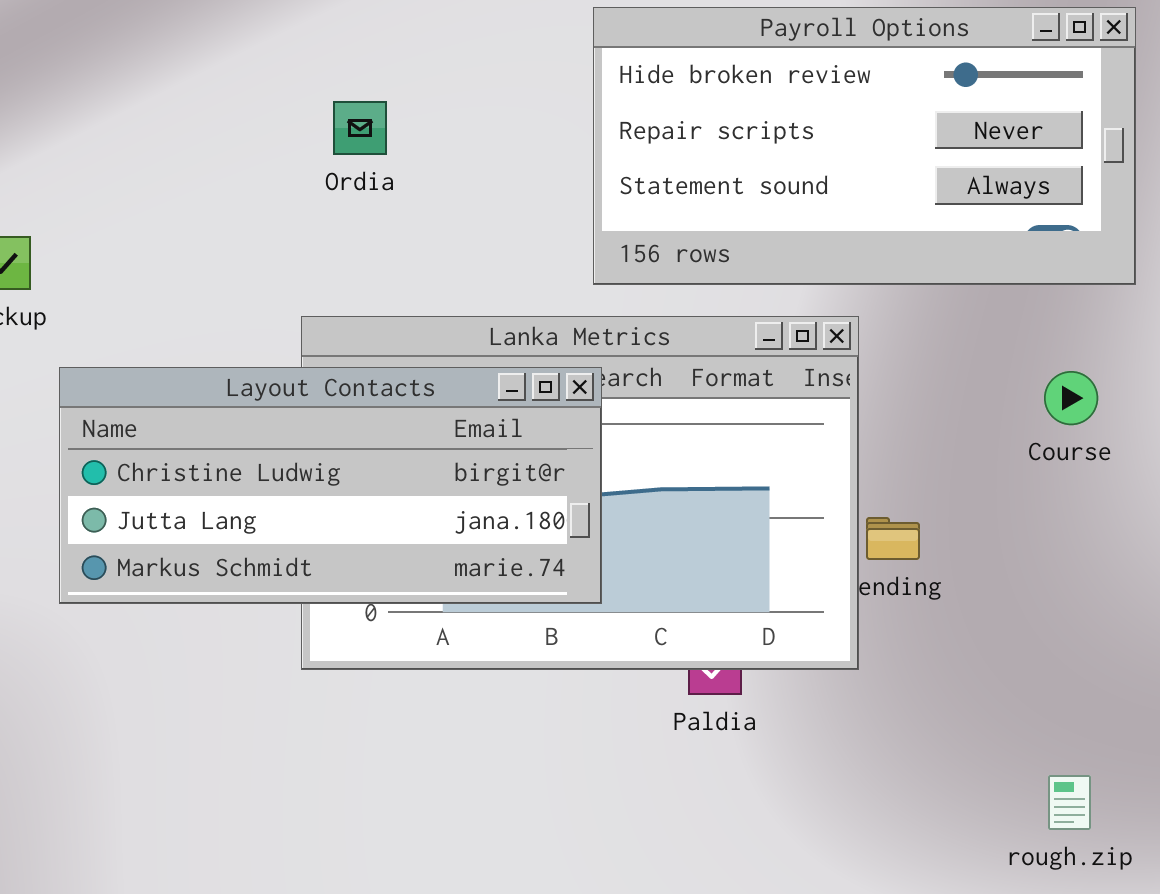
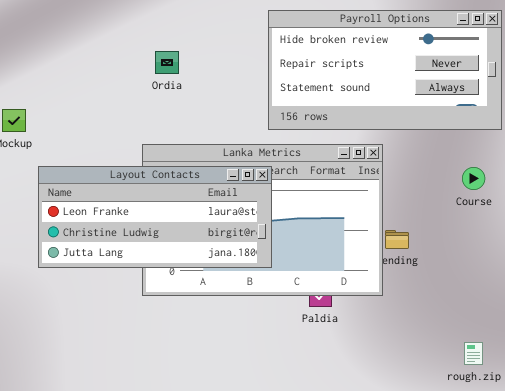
Layout Contacts: [59,367,602,604] -> [38,166,272,268], scrolled up 1 row

